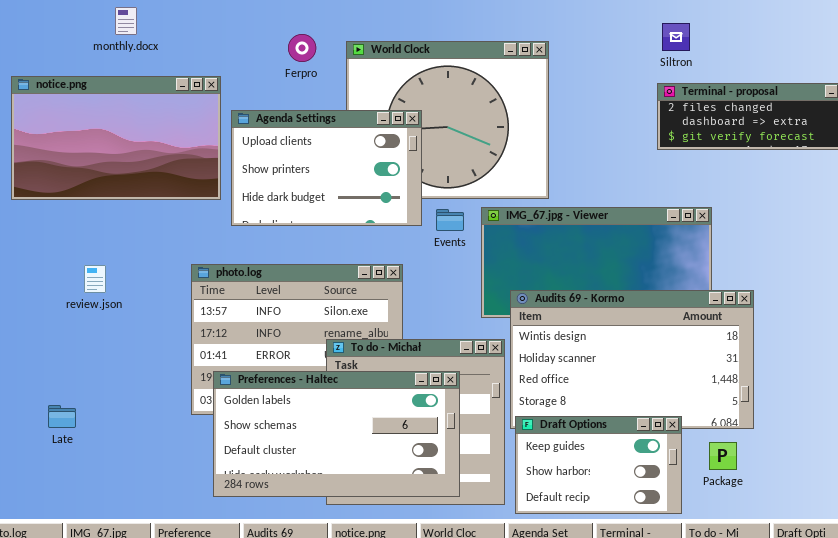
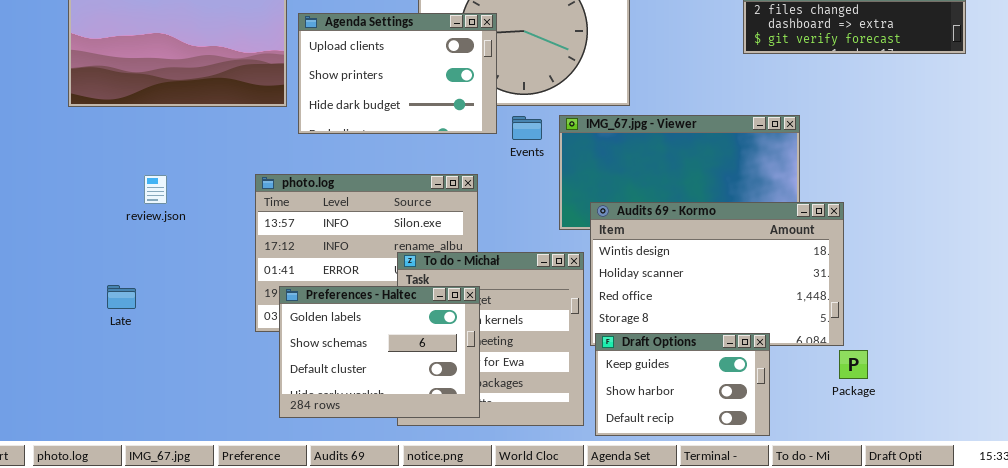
Preferences - Haltec: [213,371,460,497] -> [279,286,480,418], resized
Late: [48,405,76,428] -> [107,285,136,309], moved
Package: [709,442,737,470] -> [839,350,868,379], moved

